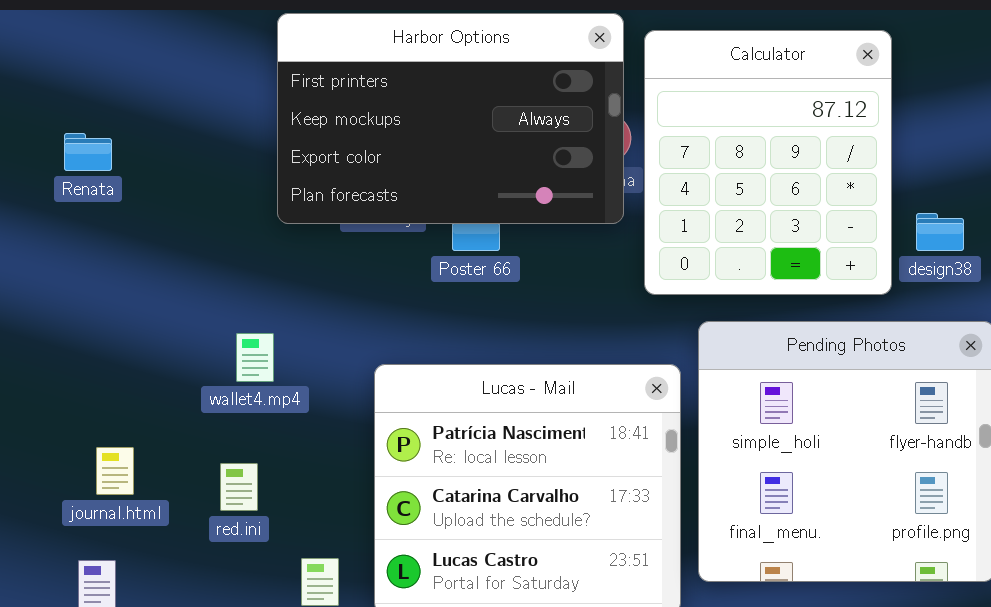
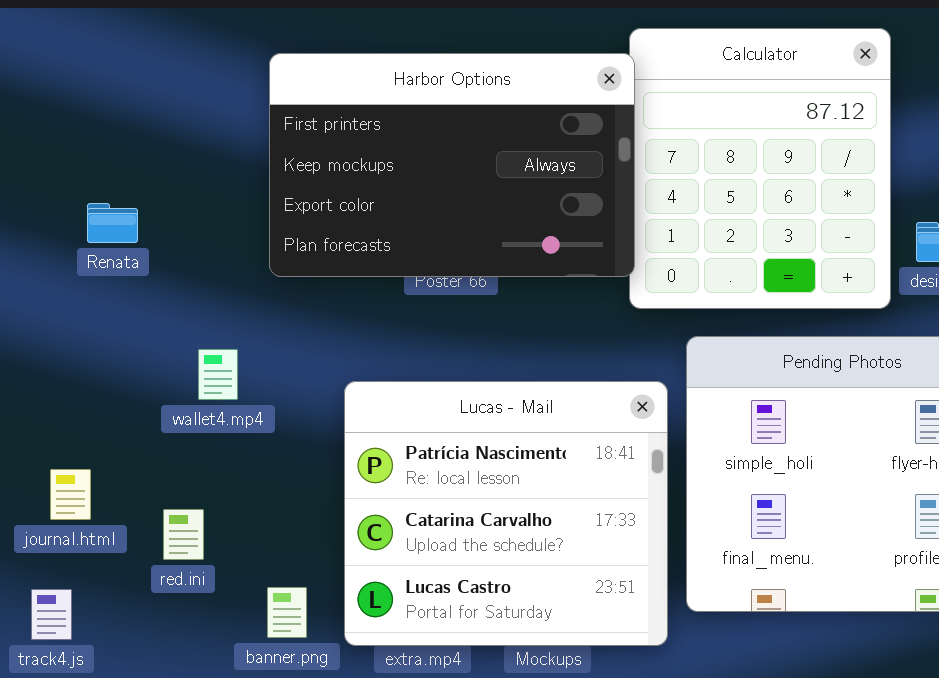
Harbor Options: [277,13,624,224] -> [269,53,635,277], moved
Renata: [64,133,112,171] -> [87,203,138,243], moved
red.ini: [220,463,258,511] -> [163,509,204,560], moved

